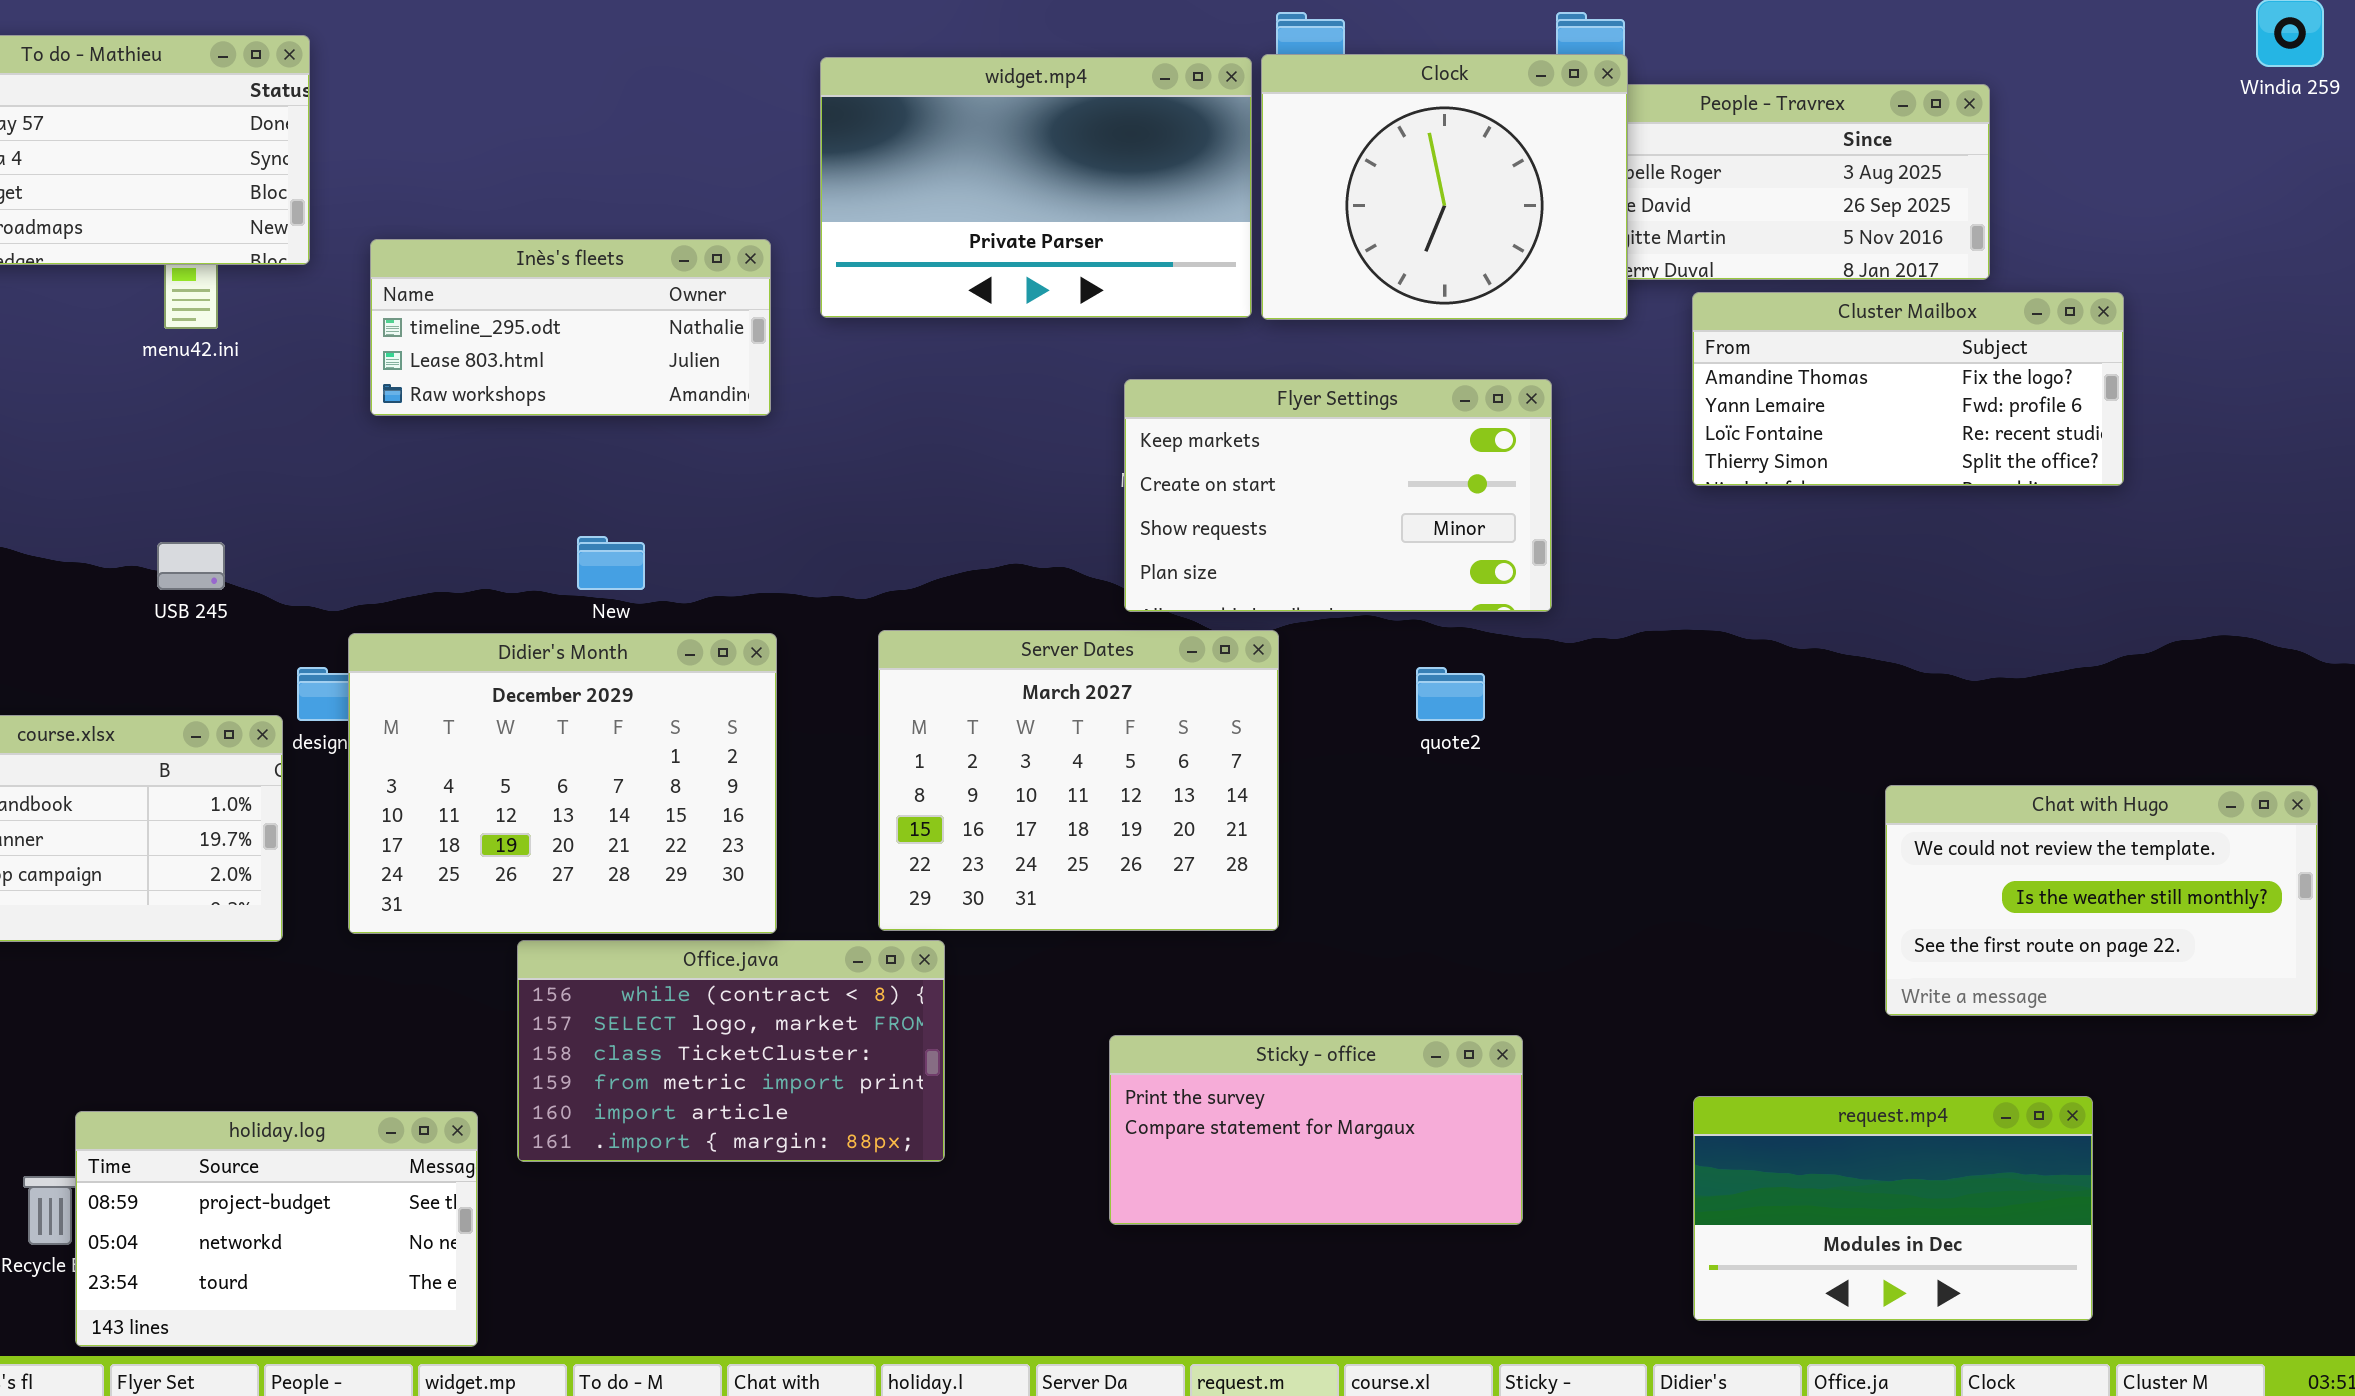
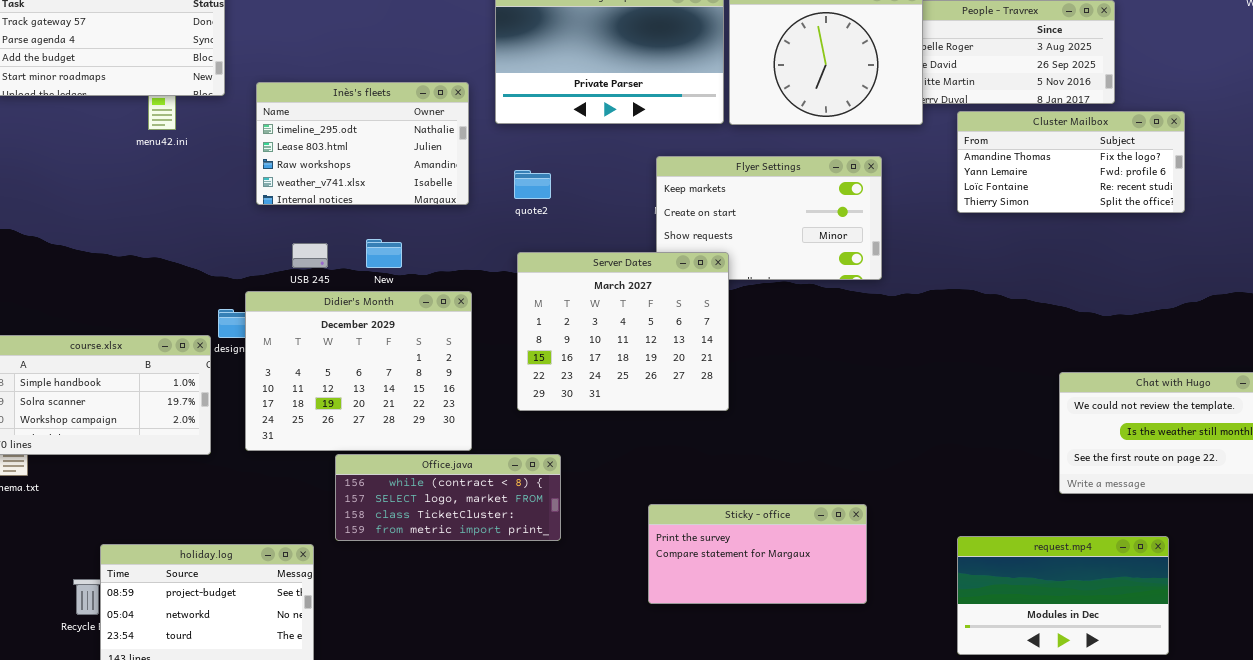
Inès's fleets: [370,239,771,416] -> [256,82,469,205], resized
USB 245: [157,542,225,590] -> [292,243,328,268], moved
Server Dates: [878,630,1279,931] -> [517,252,729,411], moved
quote2: [1416,667,1485,721] -> [514,170,551,199], moved
Office.java: [517,940,945,1162] -> [335,454,561,541], resized

